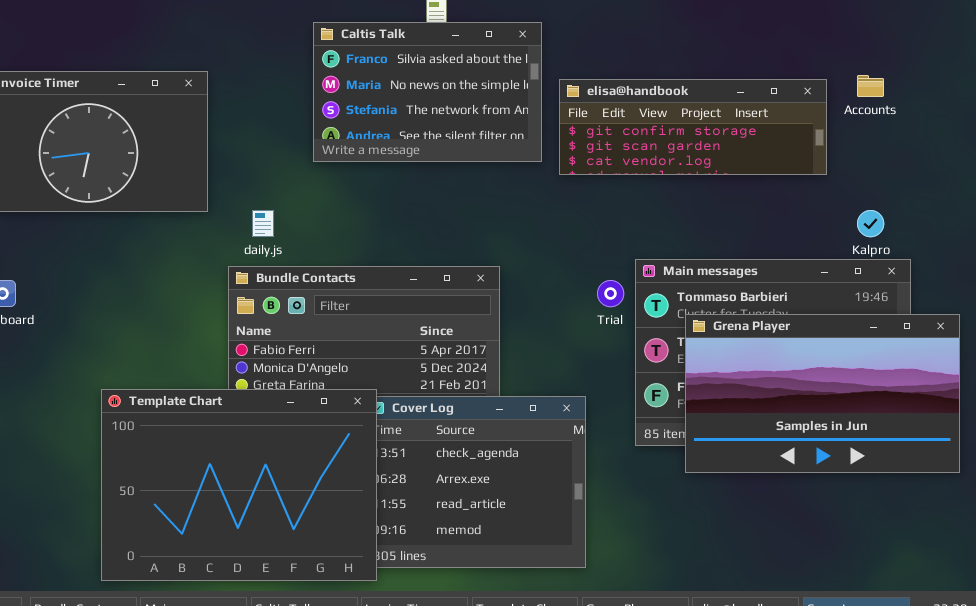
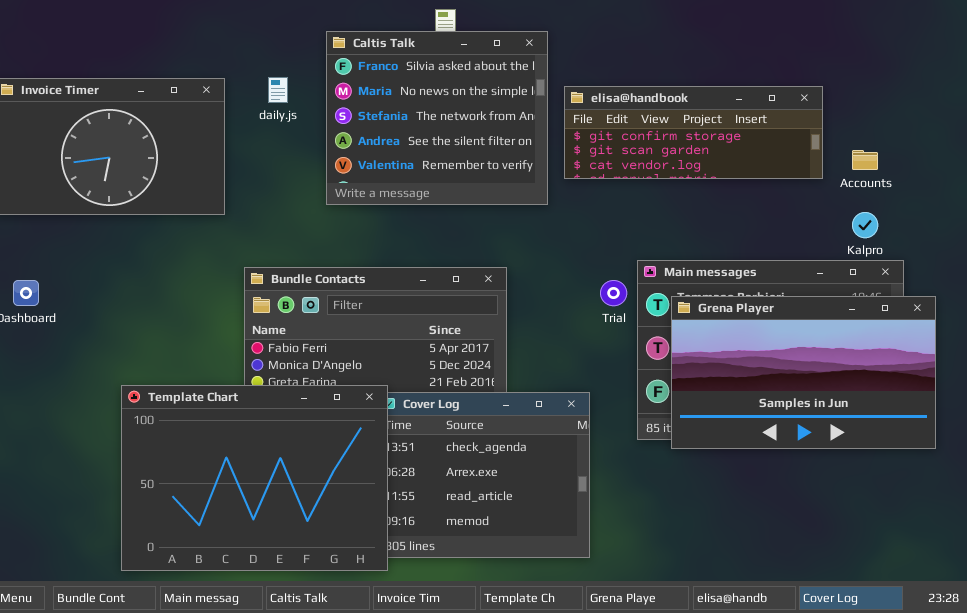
Caltis Talk: [313,22,542,162] -> [326,31,548,205], resized
Accounts: [857,75,884,97] -> [852,150,878,170], moved
daily.js: [252,210,274,237] -> [268,77,288,103], moved
Grena Player: [685,314,960,473] -> [671,296,936,449], moved

